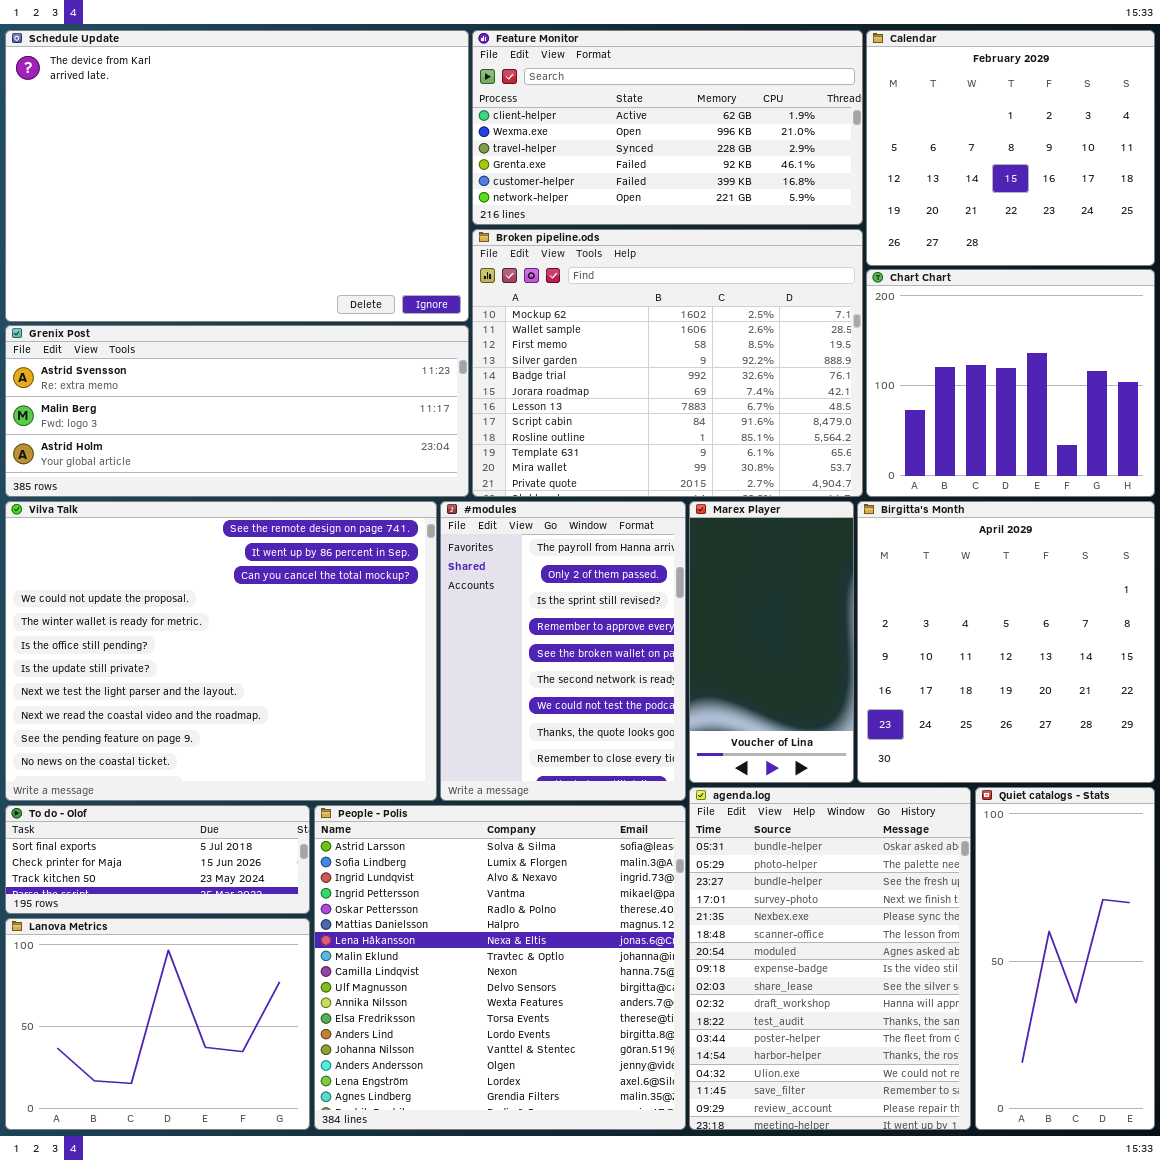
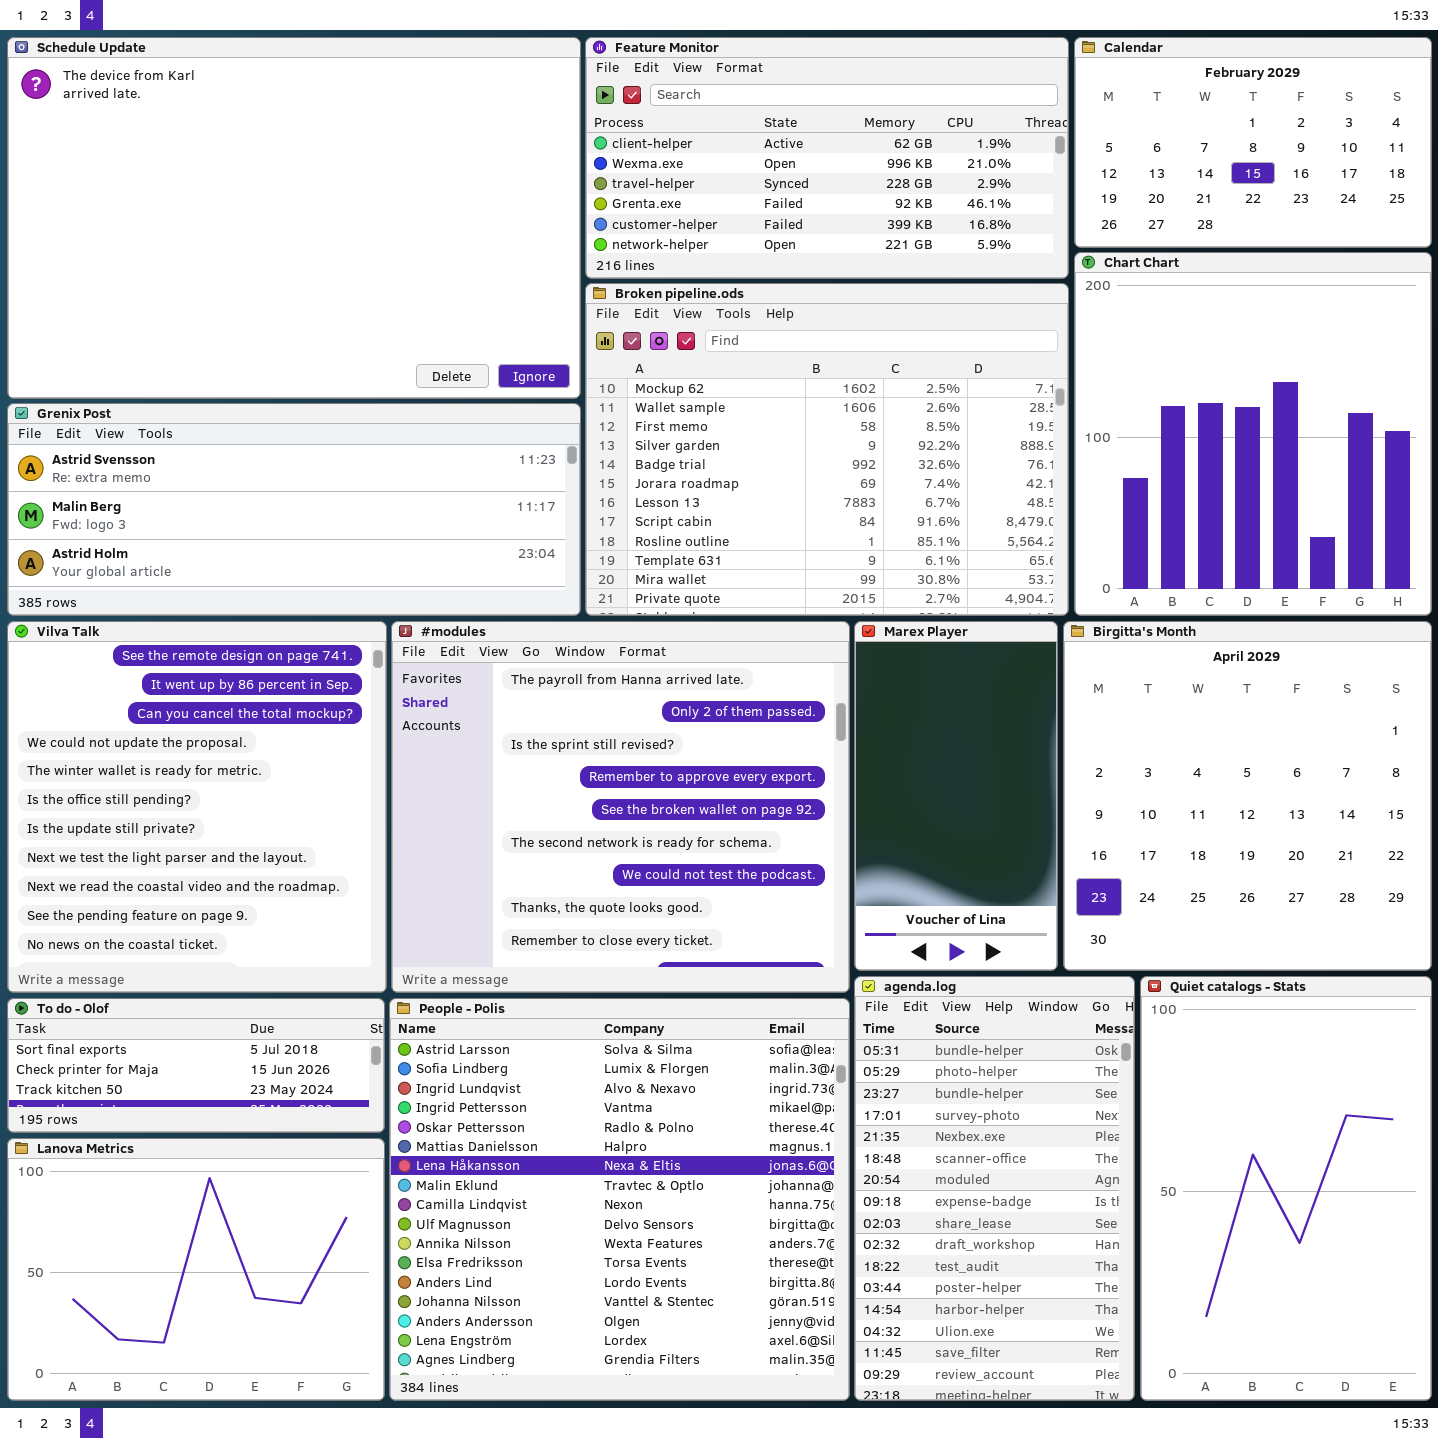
Calendar: [866,30,1155,266] -> [1074,37,1432,248], resized
Chart Chart: [866,269,1155,497] -> [1074,252,1432,616], resized
Vilva Talk: [5,501,437,801] -> [7,621,387,993], resized
#modules: [440,501,686,801] -> [391,621,850,993], resized
agenda.log: [689,787,971,1130] -> [854,976,1135,1401], resized
Quiet catalogs - Stats: [975,787,1155,1130] -> [1140,976,1432,1401], resized

